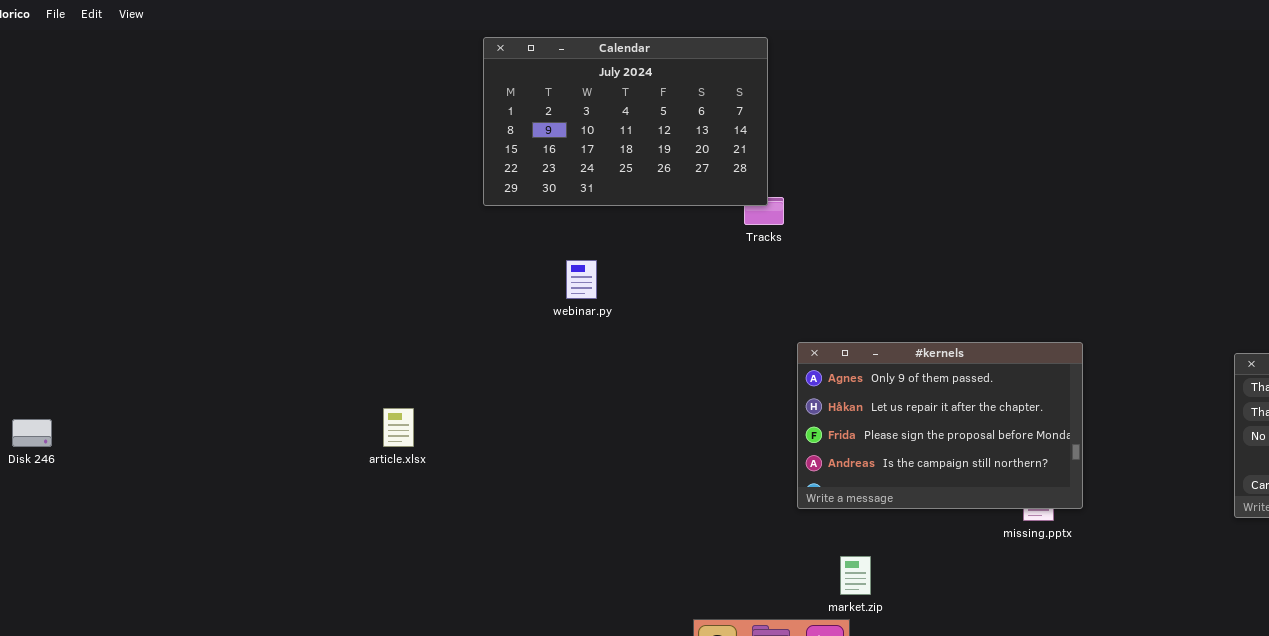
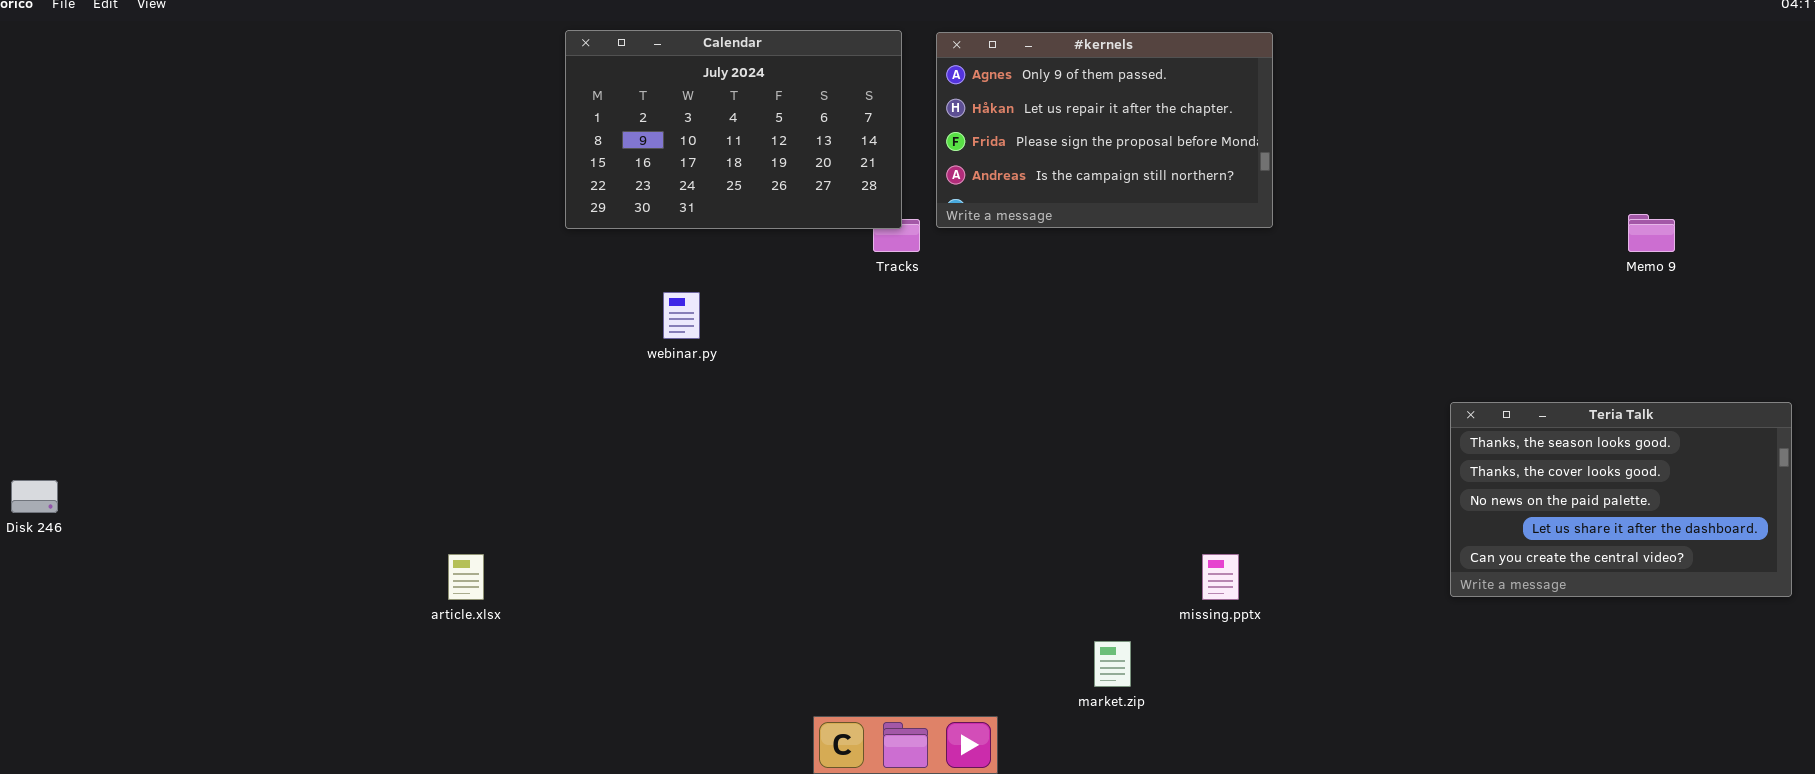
#kernels: [797,342,1083,509] -> [936,32,1273,228], moved
article.xlsx: [383,408,414,447] -> [448,554,484,600], moved
market.zip: [840,556,871,595] -> [1094,641,1131,687], moved

